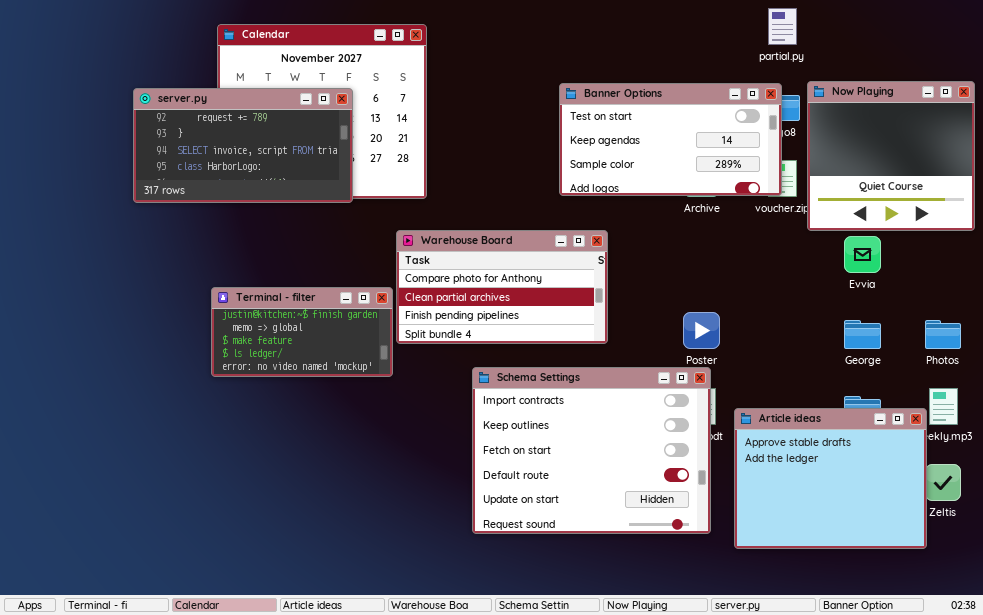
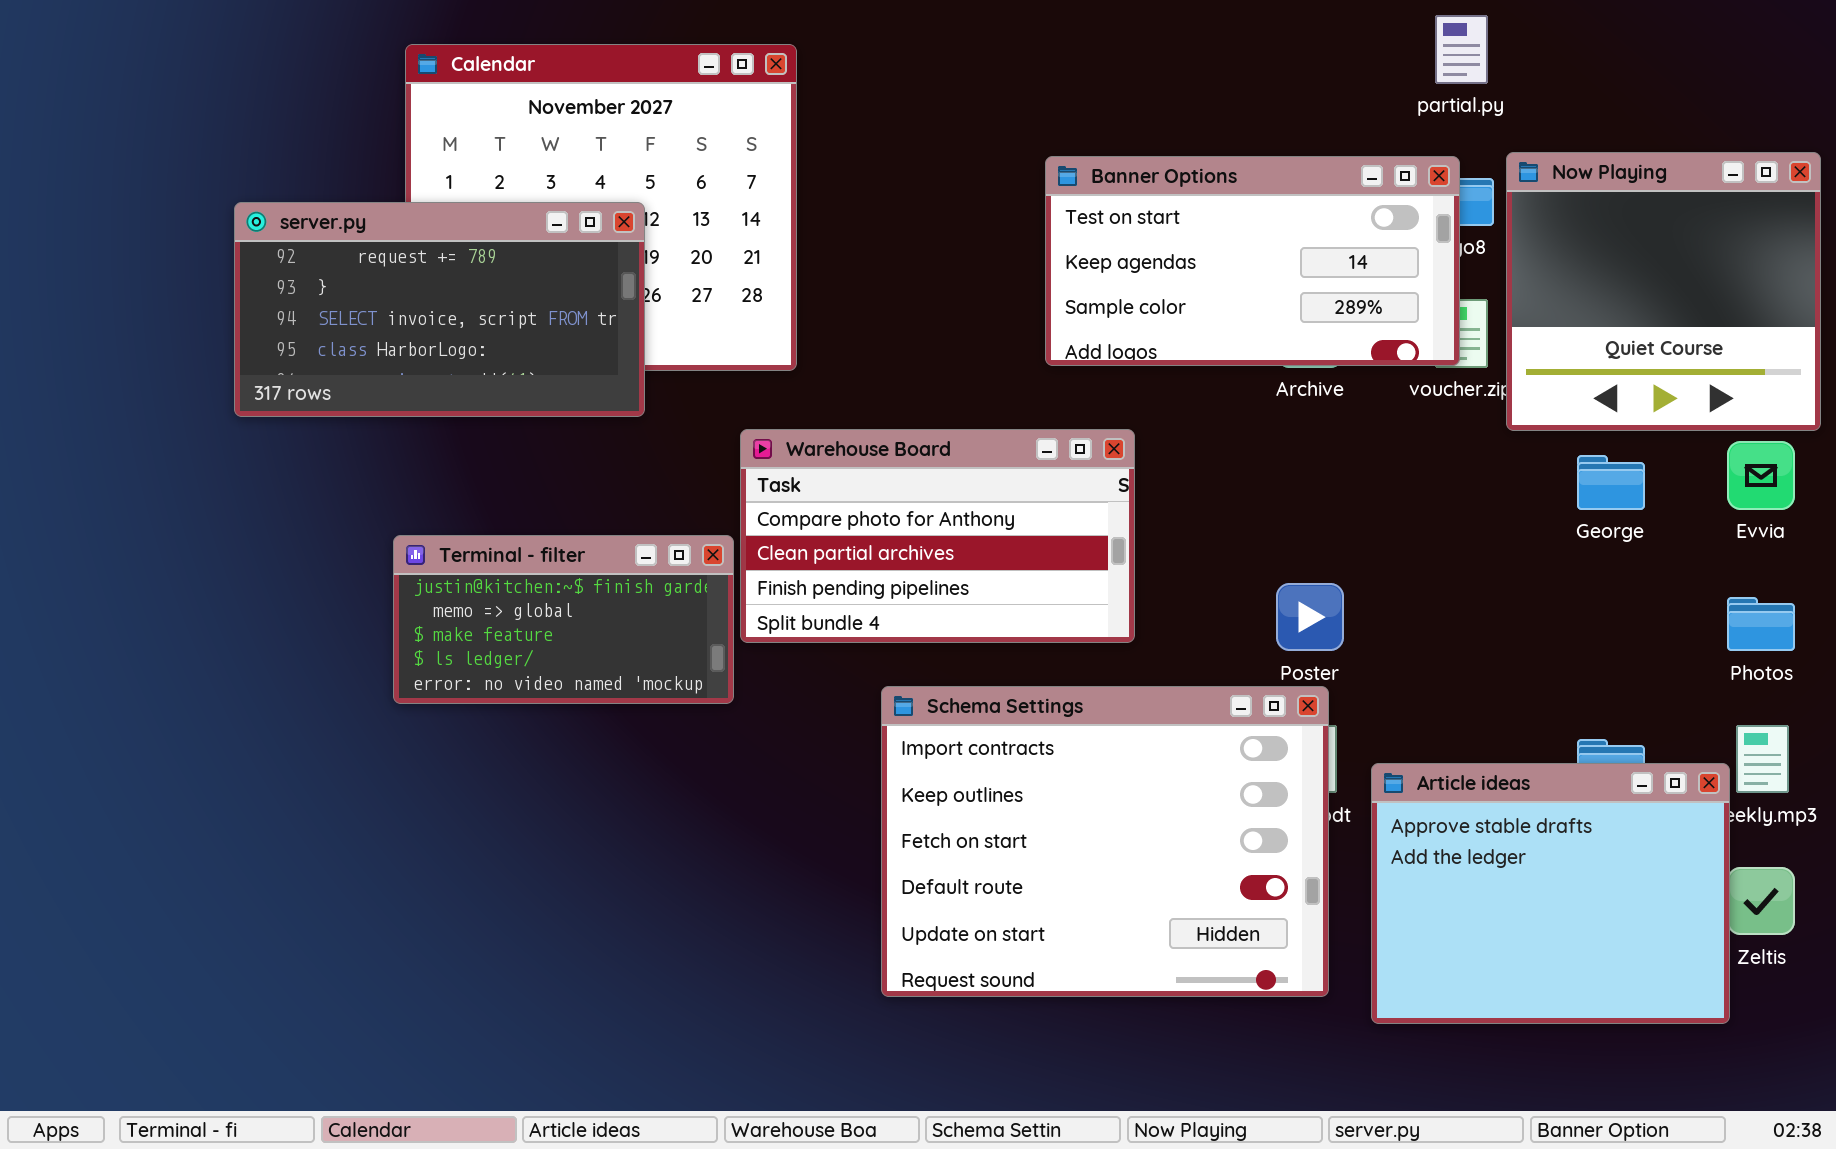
server.py: [133,88,353,203] -> [234,202,645,417], moved
Evvia: [844,236,881,273] -> [1727,441,1795,510], moved
George: [844,320,881,349] -> [1577,455,1645,510], moved

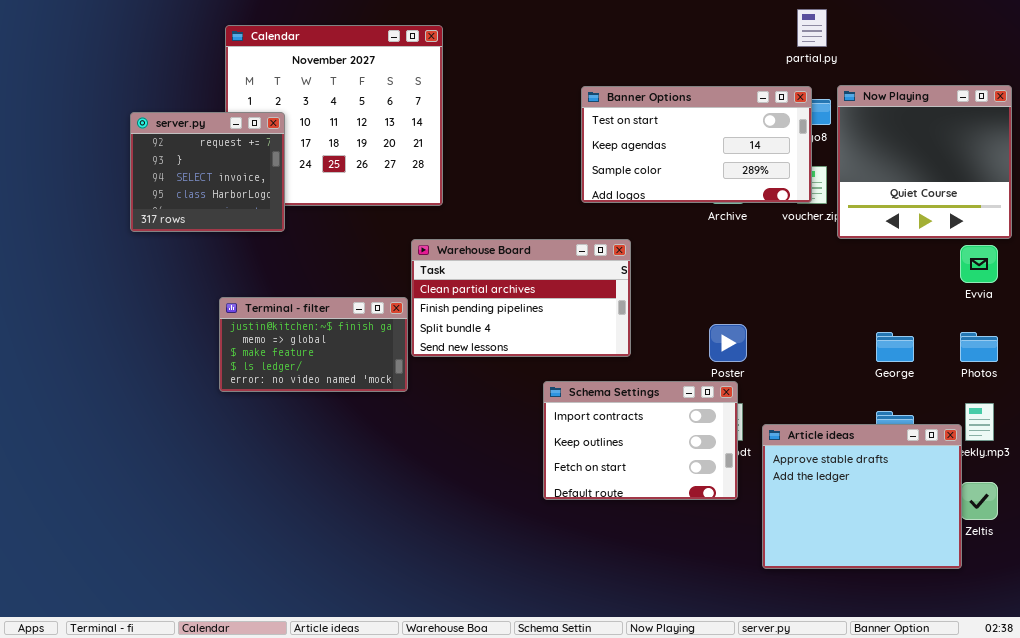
server.py: [234,202,645,417] -> [130,112,285,232], resized
Warehouse Board: [740,429,1135,643] -> [411,239,631,357], scrolled down 1 row
George: [1577,455,1645,510] -> [876,332,914,362], moved
Schema Settings: [881,686,1329,997] -> [543,381,738,500], resized

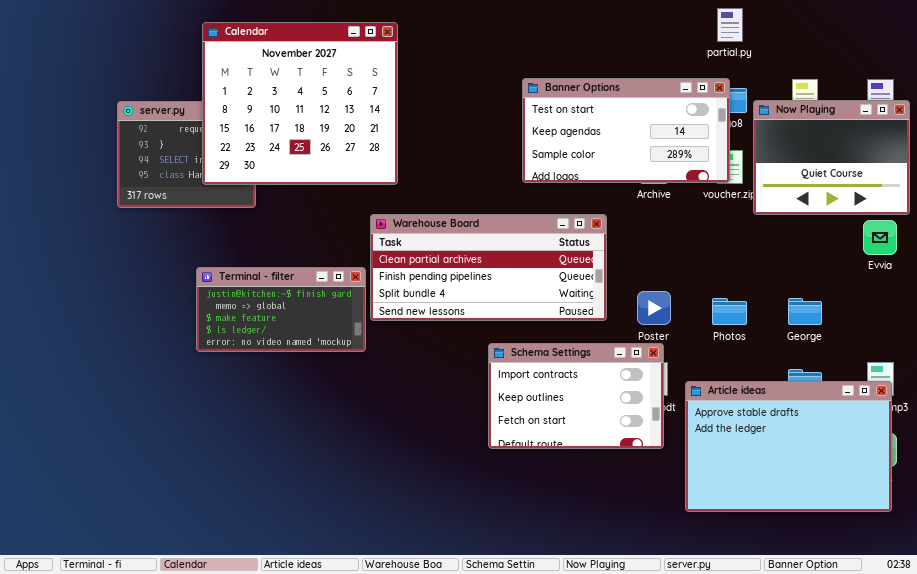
Calendar: [225,25,443,206] -> [202,22,398,185], raised
Now Playing: [837,85,1012,239] -> [753,100,910,215], resized
Warehouse Board: [411,239,631,357] -> [370,214,607,321], resized
Photos: [960,332,998,362] -> [712,298,747,325], moved
Article ideas: [762,424,962,569] -> [685,381,892,512], resized

